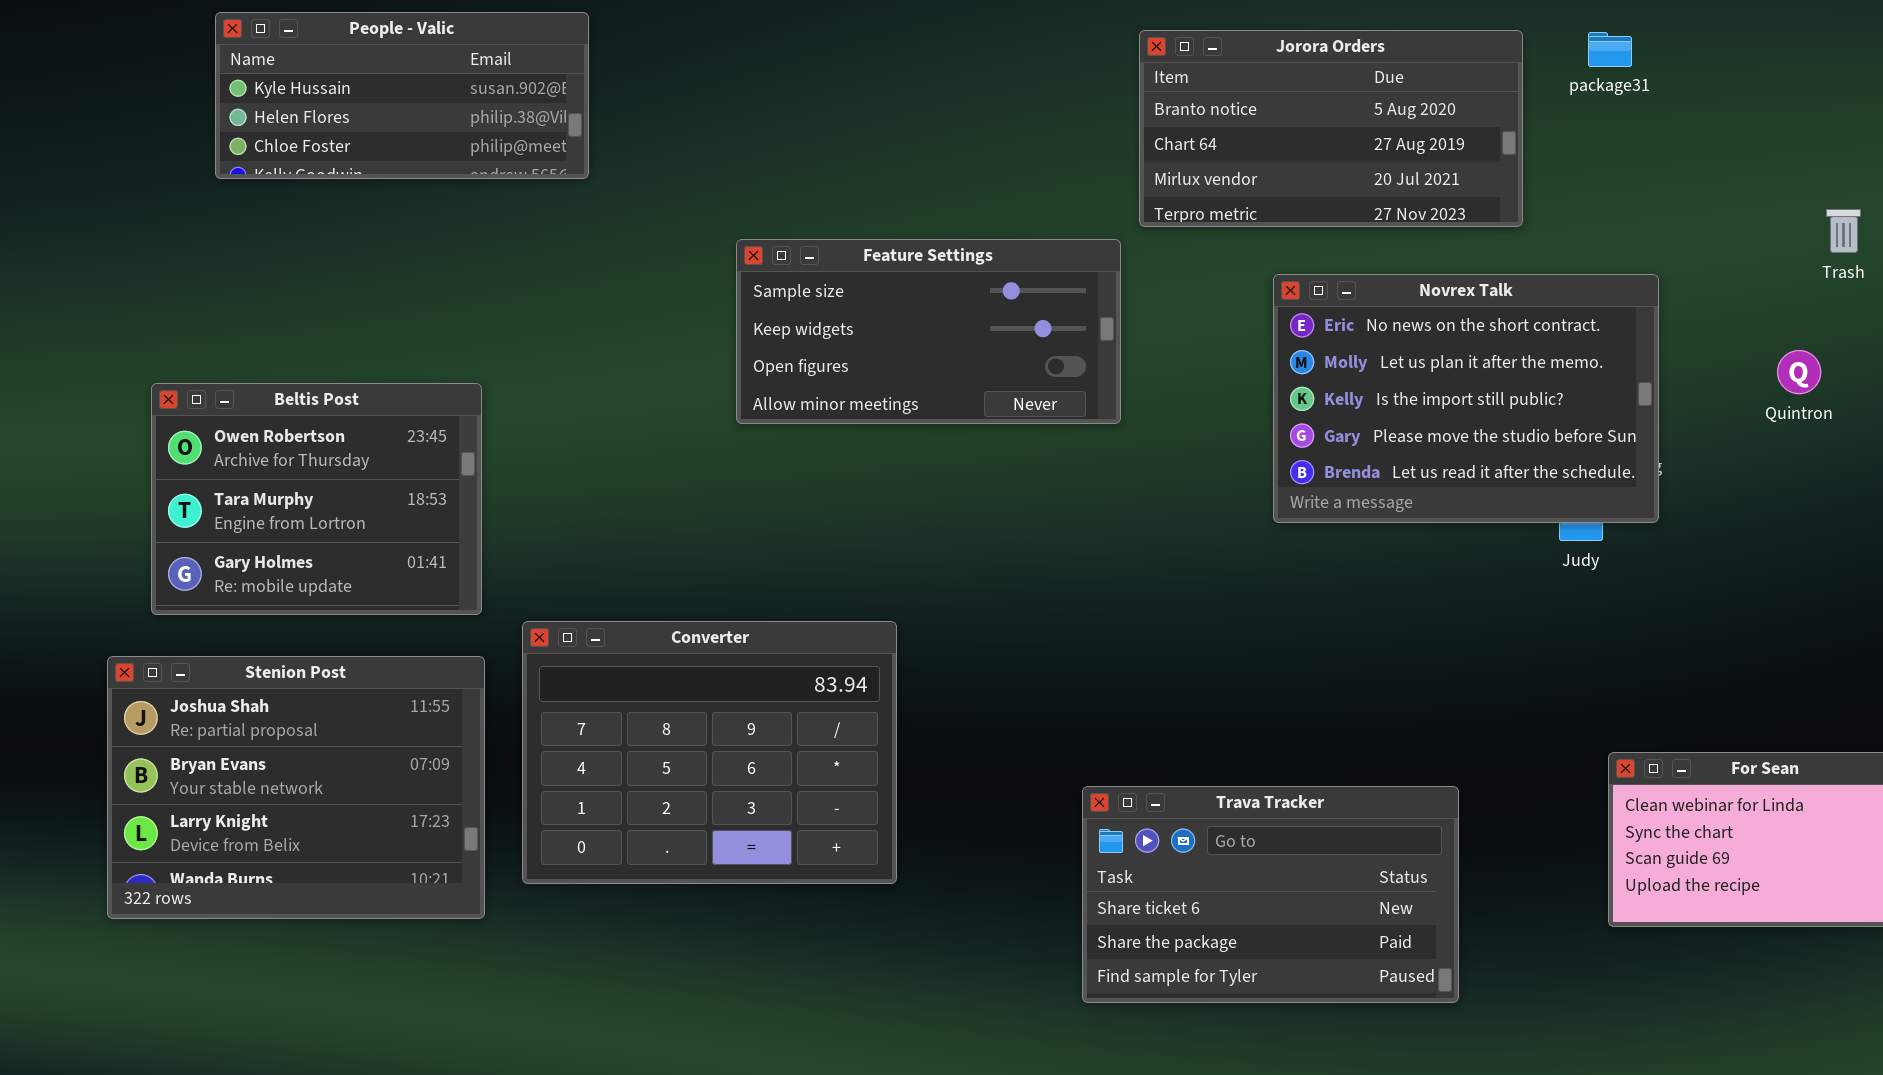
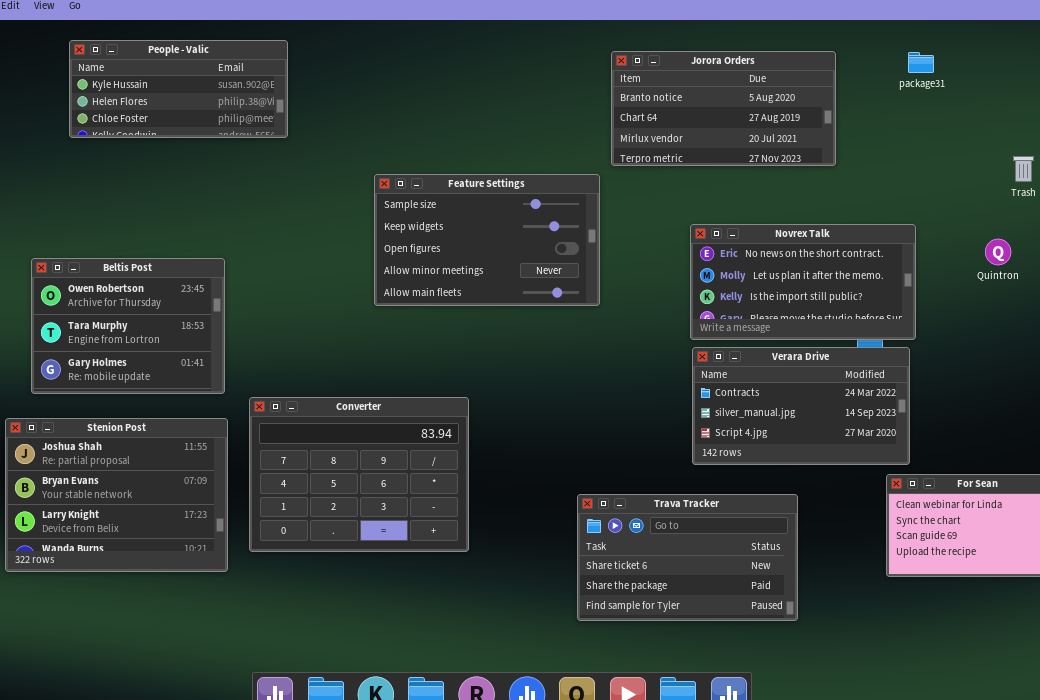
package31: [1588,32,1632,67] -> [908,52,934,73], moved
Feature Settings: [736,239,1121,424] -> [374,174,600,306], resized
Novrex Talk: [1273,274,1659,523] -> [690,224,916,340], resized
Verara Drive: none -> [692,347,910,465], opened

